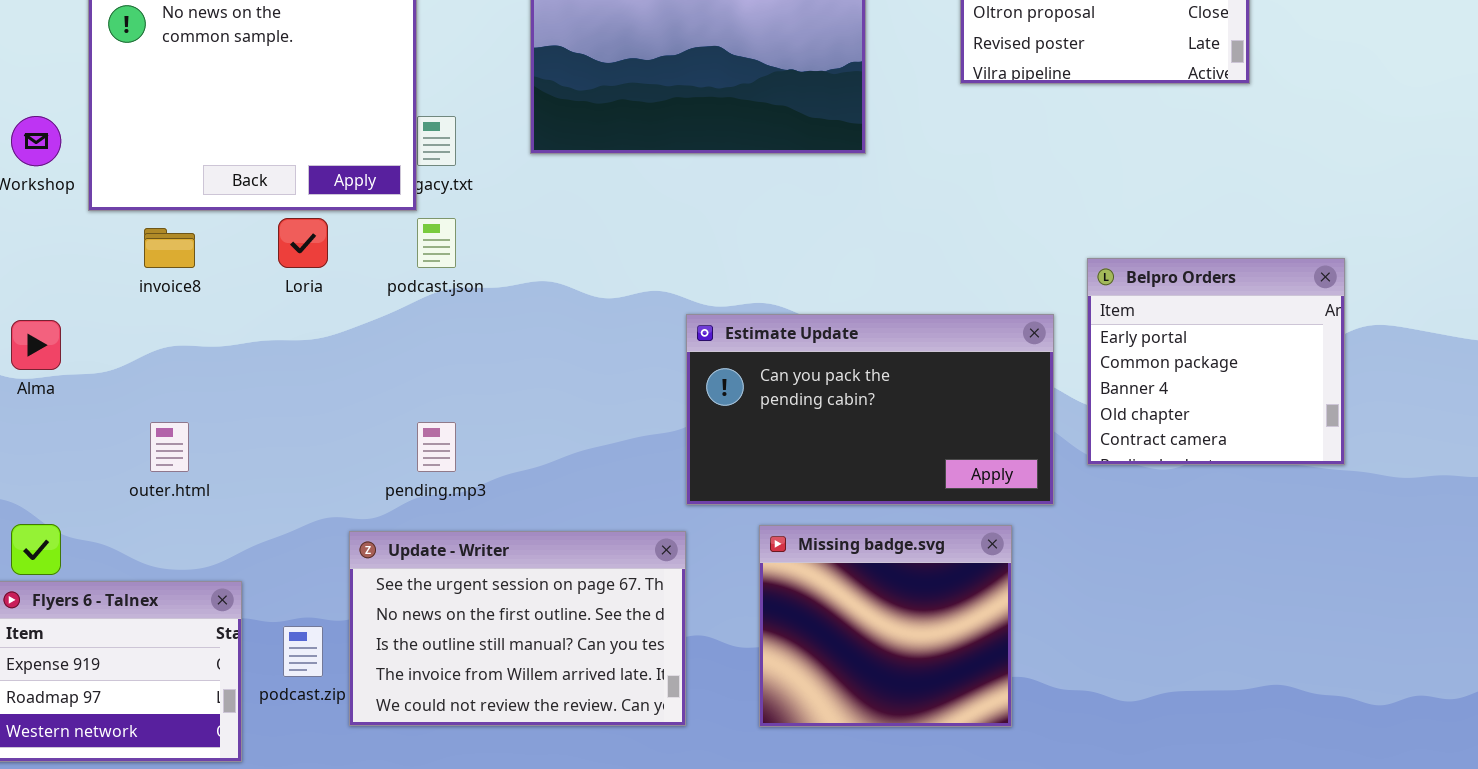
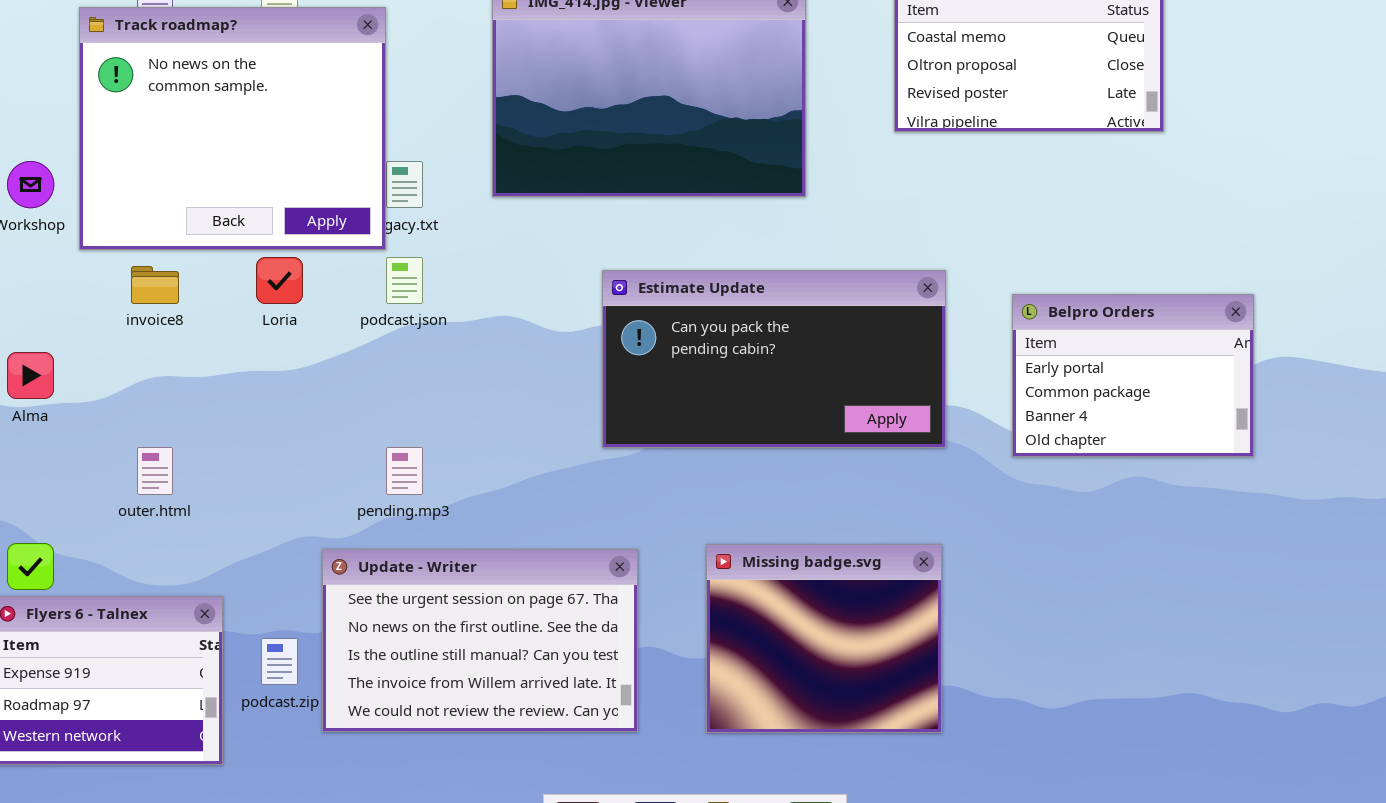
Belpro Orders: [1087,258,1345,465] -> [1012,294,1254,457], resized
Estimate Update: [686,314,1054,505] -> [602,270,946,448], moved

